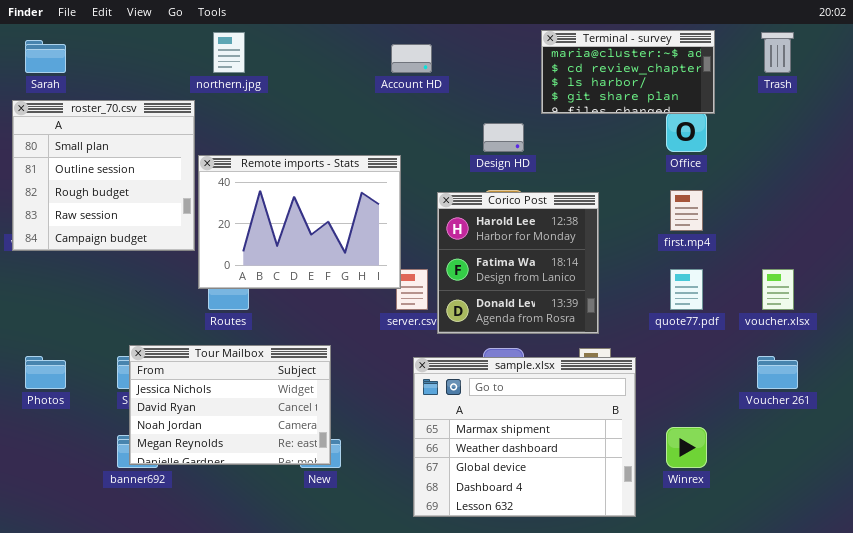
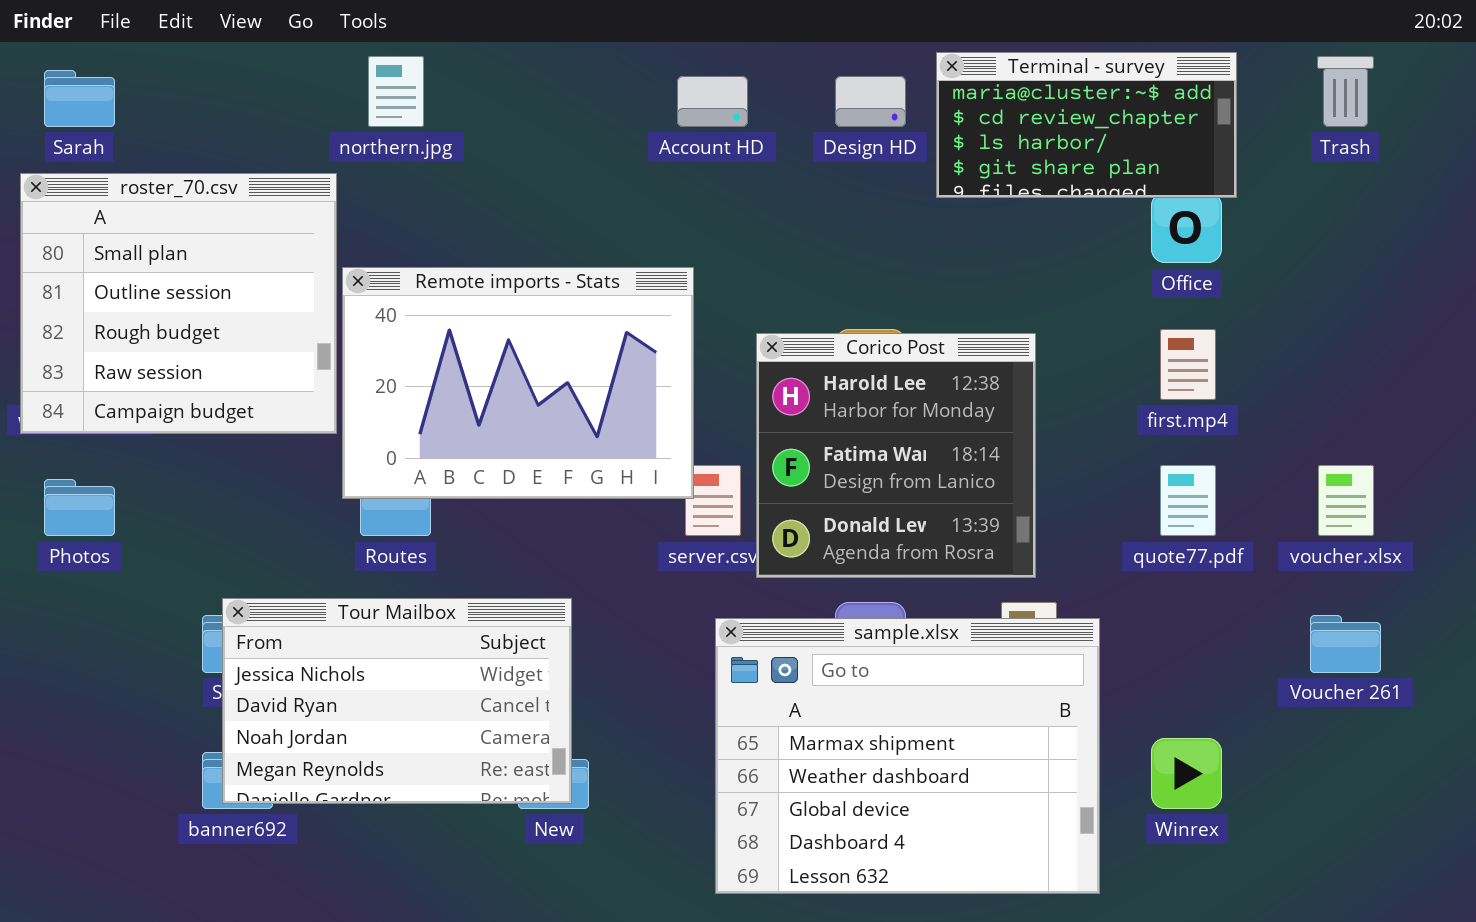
Design HD: [483,123,524,152] -> [835,76,906,127], moved
Photos: [25,356,66,389] -> [44,479,115,536], moved

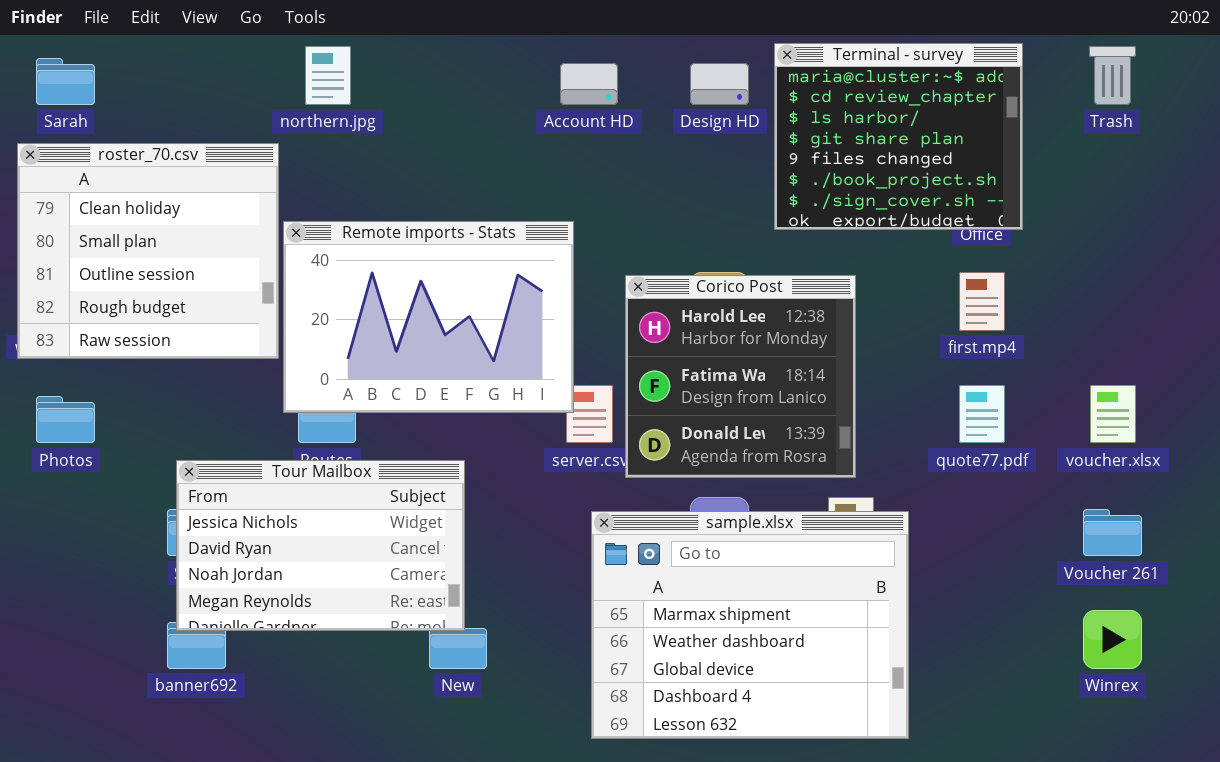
Terminal - survey: [936,52,1237,198] -> [774,43,1023,230], resized
roster_70.csv: [20,173,337,434] -> [17,143,279,359], scrolled up 1 row
Tour Mailbox: [222,598,572,804] -> [176,460,465,631], moved
Winrex: [1151,738,1222,809] -> [1083,610,1142,669], moved

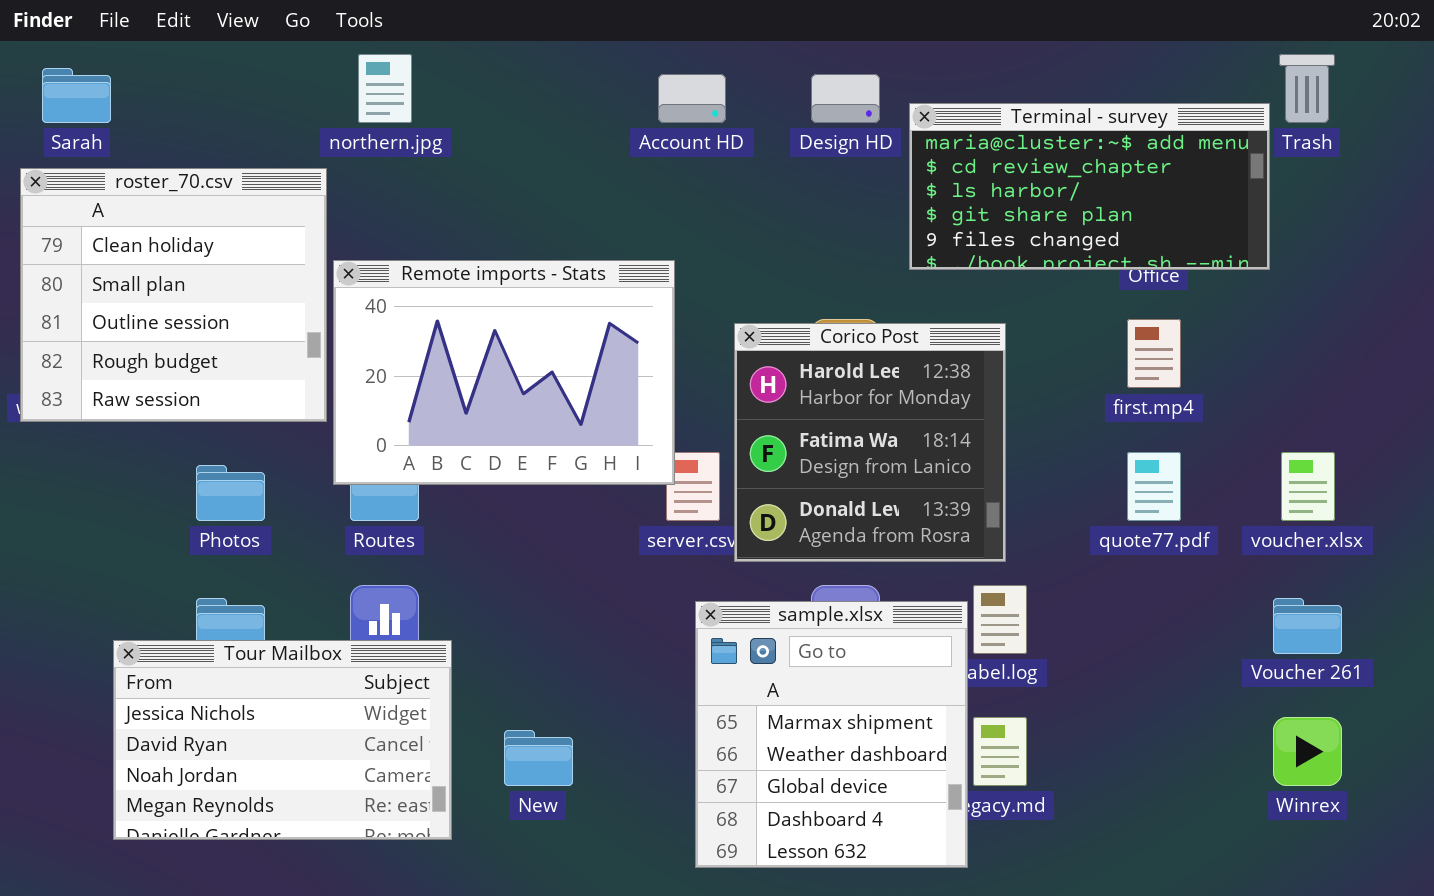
Terminal - survey: [774,43,1023,230] -> [909,103,1270,270], resized
Photos: [36,396,95,443] -> [196,465,265,521], moved
Tour Mailbox: [176,460,465,631] -> [113,640,452,840], moved
sample.xlsx: [591,511,909,739] -> [695,601,968,868], resized

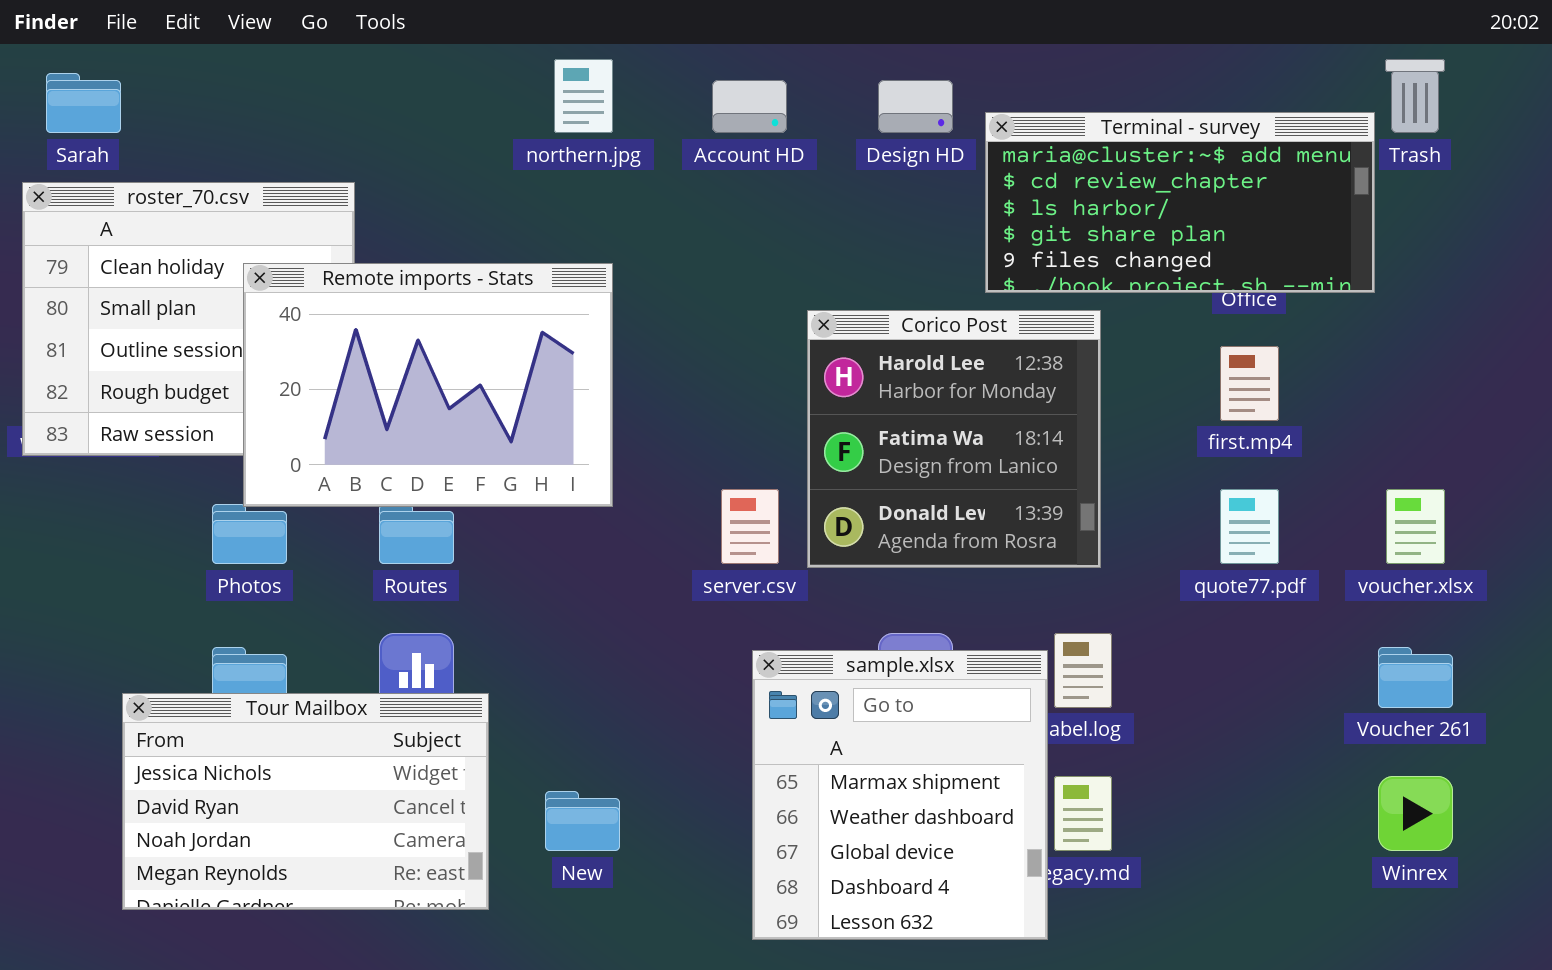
northern.jpg: [358,54,412,123] -> [554,59,613,133], moved
Remote imports - Stats: [333,260,675,485] -> [243,263,613,507], moved
Corico Post: [734,323,1006,562] -> [807,310,1101,568], moved

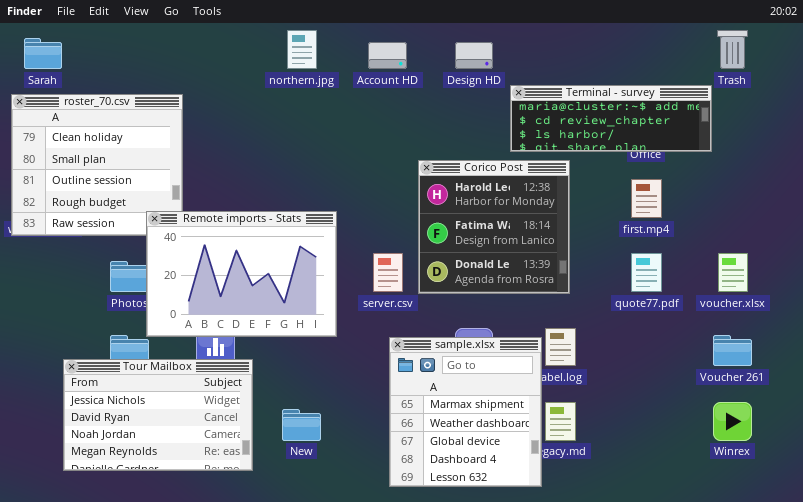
Terminal - survey: [985,112,1375,293] -> [510,85,712,152], resized
Remote imports - Stats: [243,263,613,507] -> [146,211,337,337], moved

